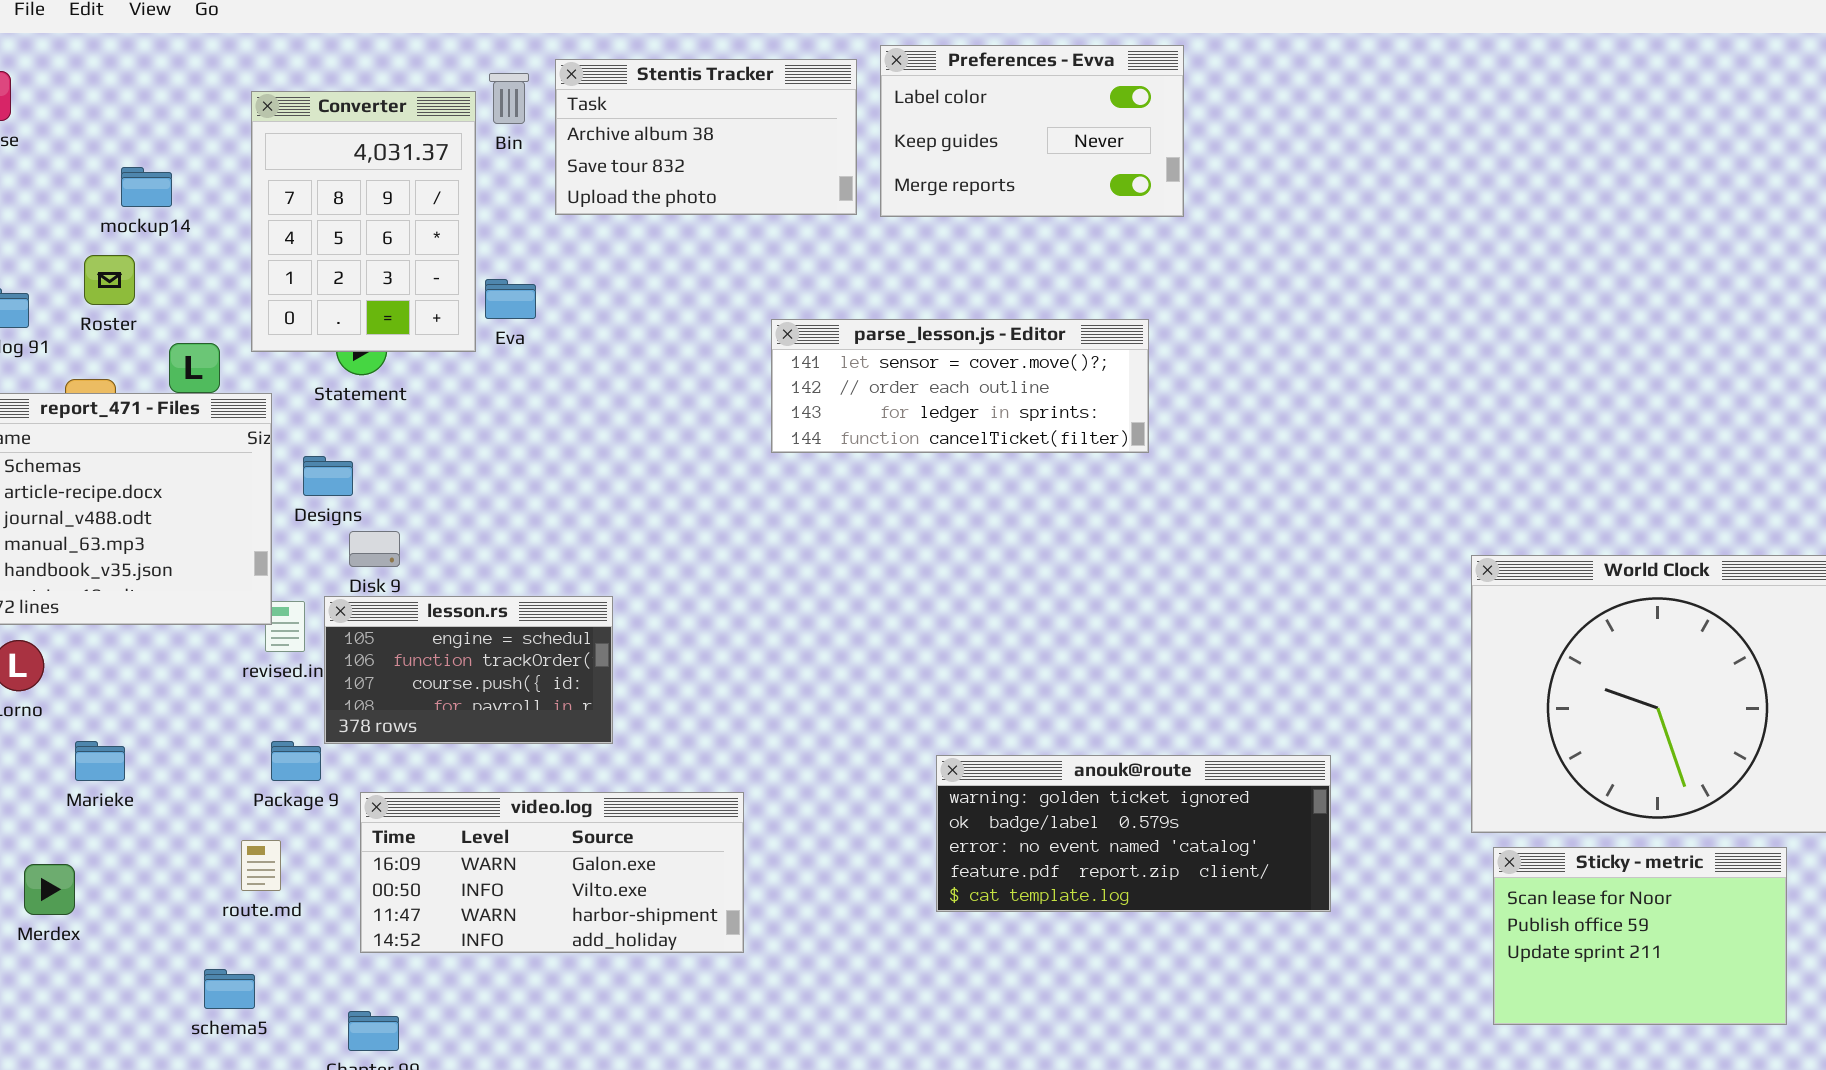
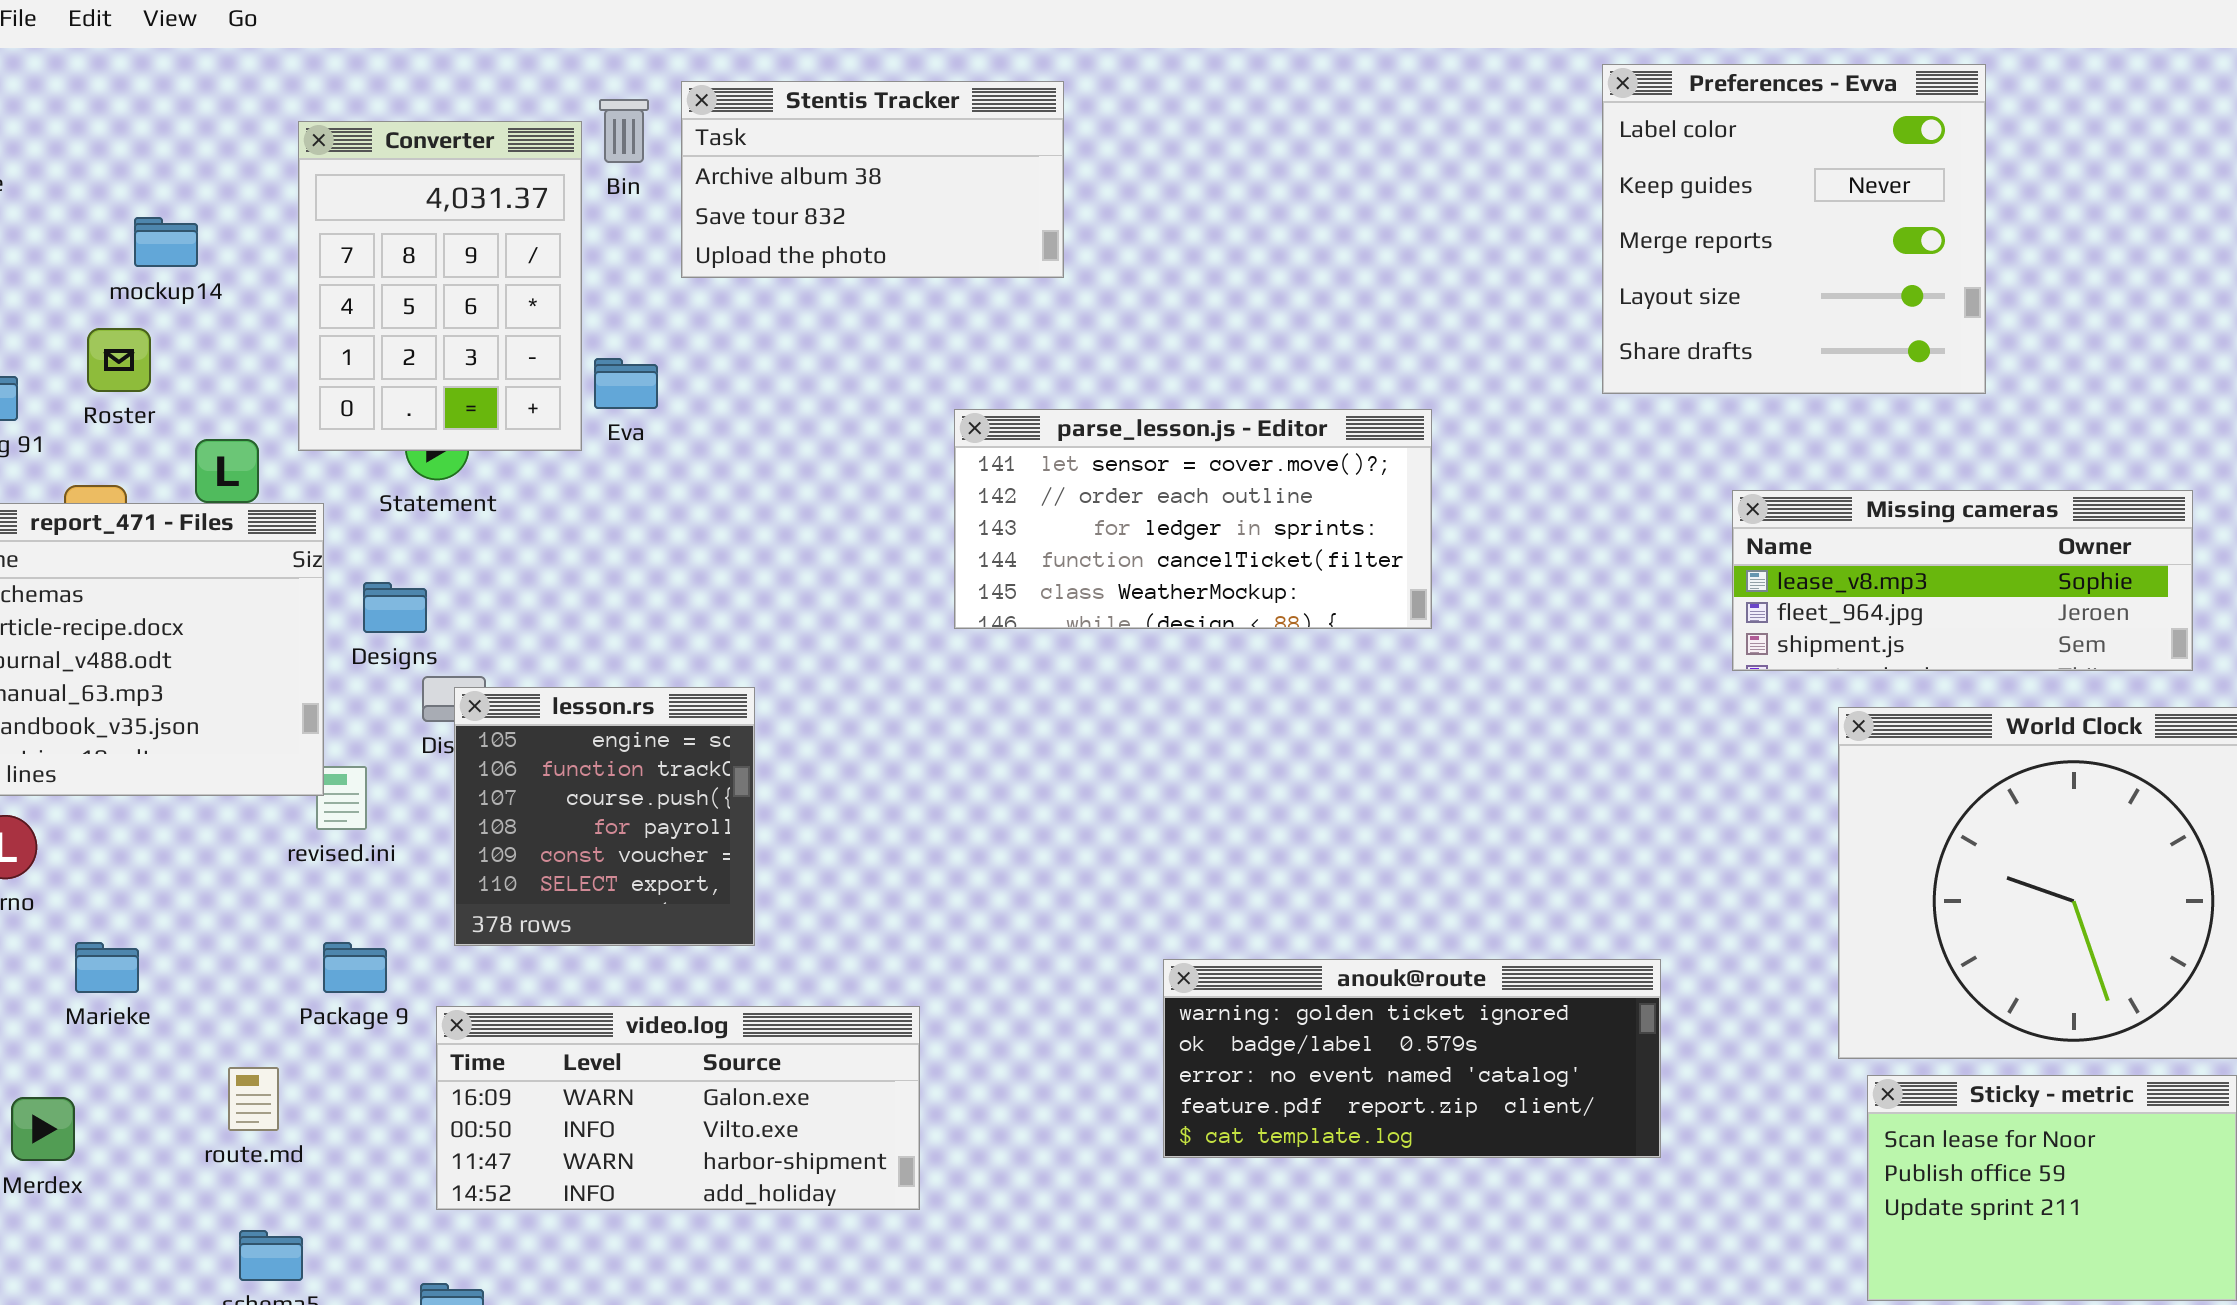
Preferences - Evva: [880,45,1184,217] -> [1602,64,1986,394], moved, resized
parse_lesson.js - Editor: [771,319,1149,453] -> [954,409,1432,629], resized
Missing cameras: none -> [1732,490,2193,671], opened
lesson.rs: [324,596,613,744] -> [454,687,755,946], resized
route.md: [241,840,281,891] -> [228,1067,279,1131], moved

